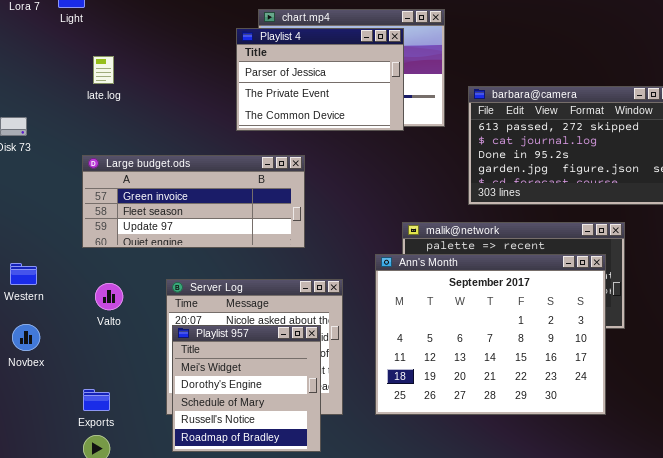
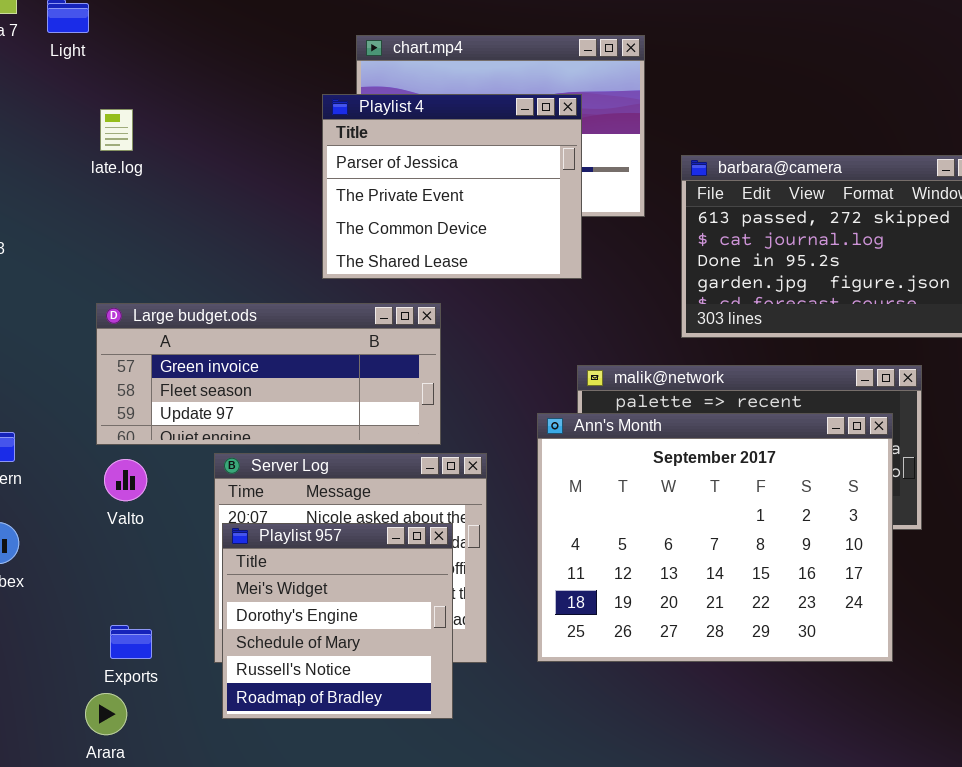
Playlist 4: [236,28,404,131] -> [322,94,582,279], moved, resized
Large budget.ods: [82,155,305,248] -> [96,303,441,445], moved
Exports: [83,389,110,411] -> [110,625,152,659], moved

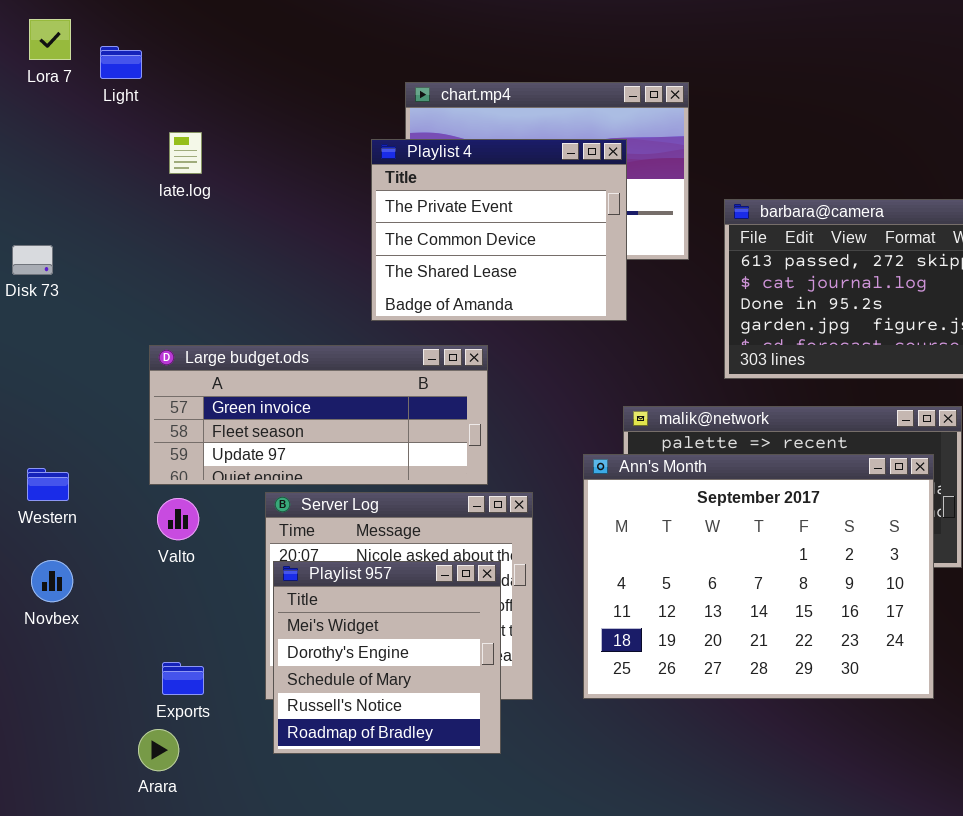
Playlist 4: [322,94,582,279] -> [371,139,627,321], scrolled down 1 row
late.log: [100,109,133,151] -> [169,132,202,174], moved

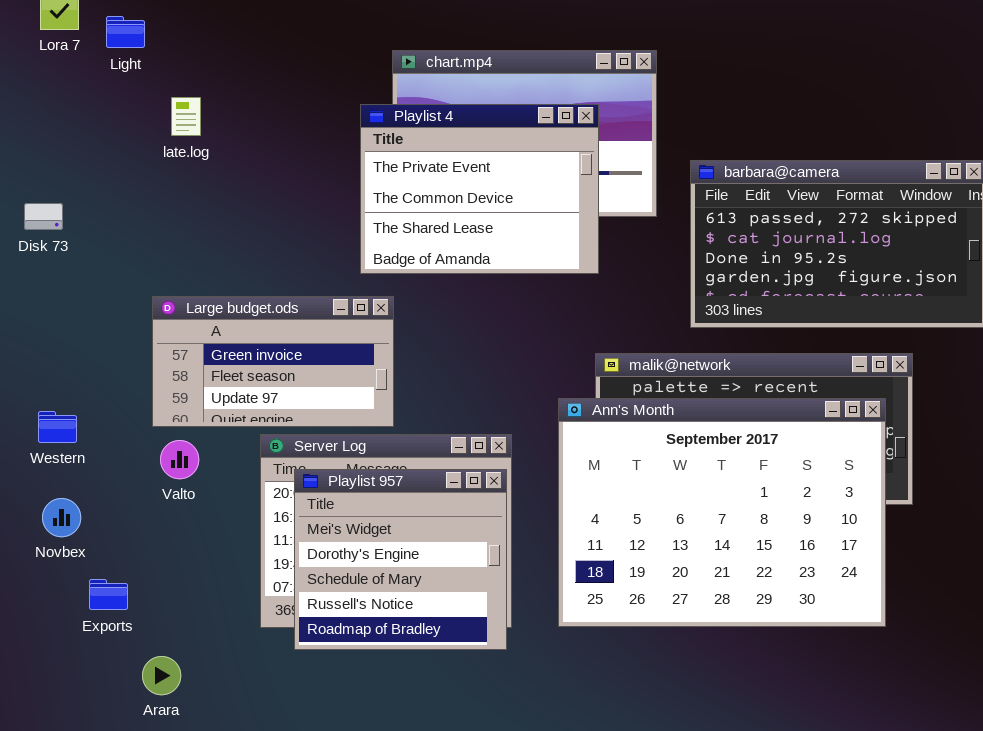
Large budget.ods: [149,345,488,485] -> [152,296,394,427], resized
Playlist 957: [273,561,501,754] -> [294,469,507,650], moved
Exports: [162,662,204,695] -> [89,579,128,610], moved

